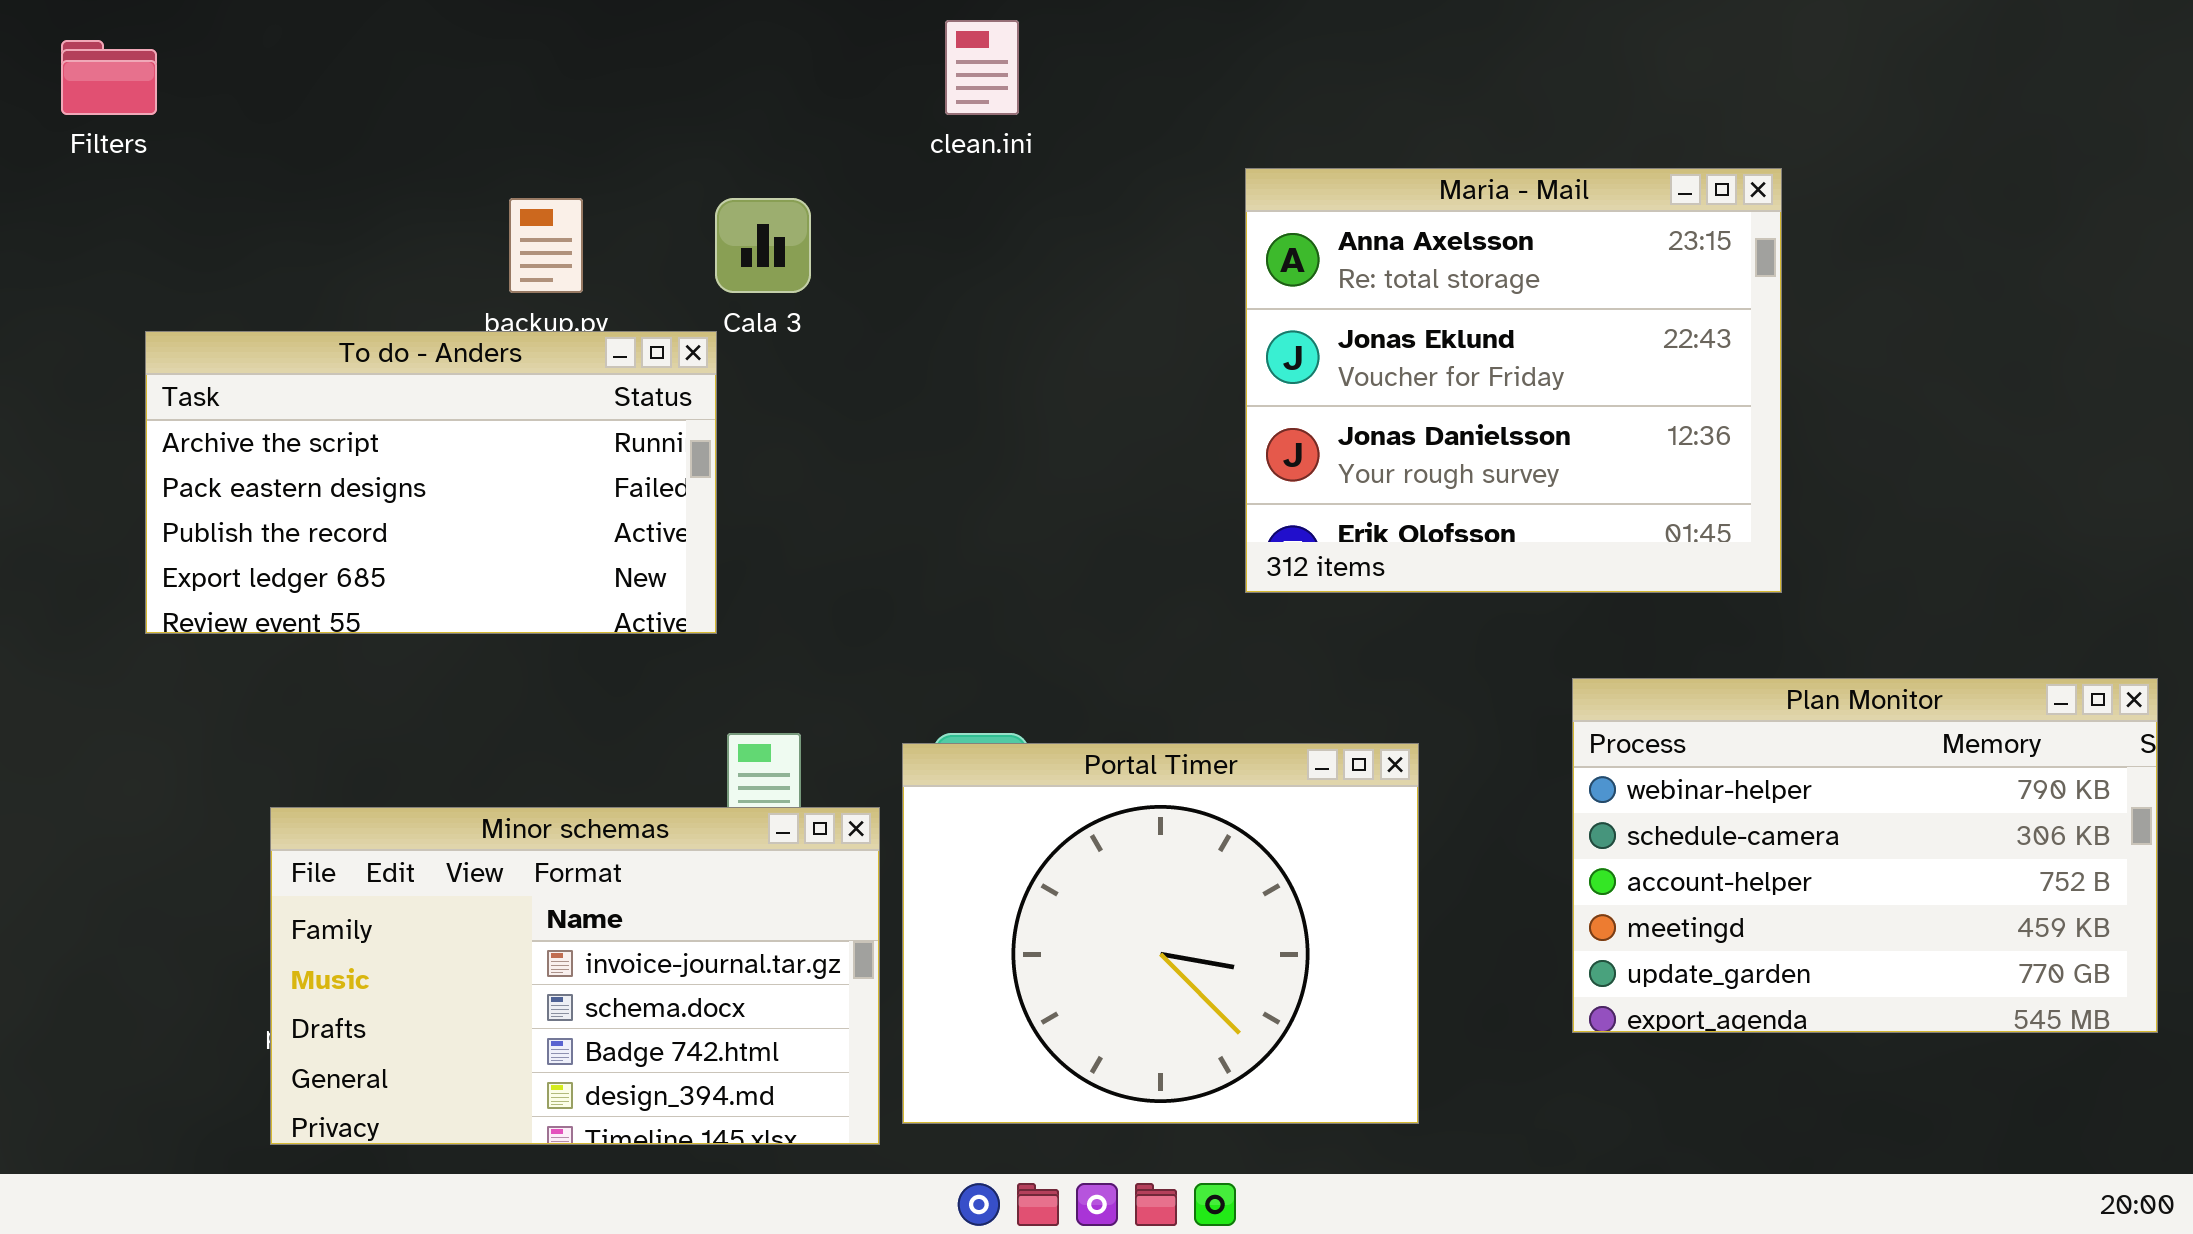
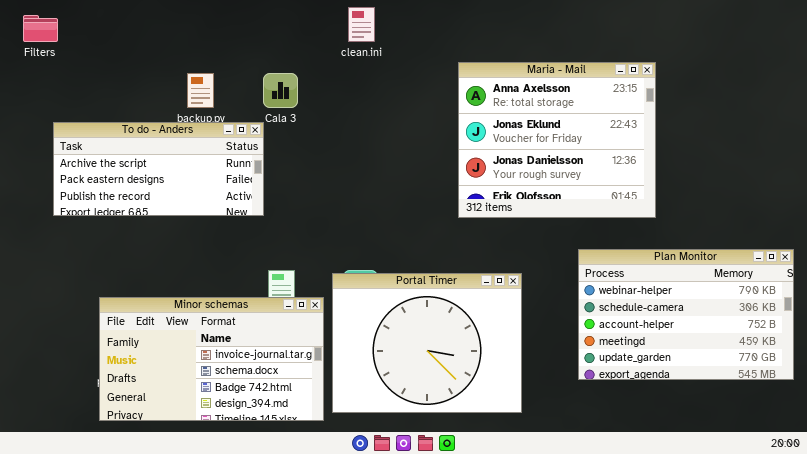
To do - Anders: [145,331,717,634] -> [53,122,264,216], resized

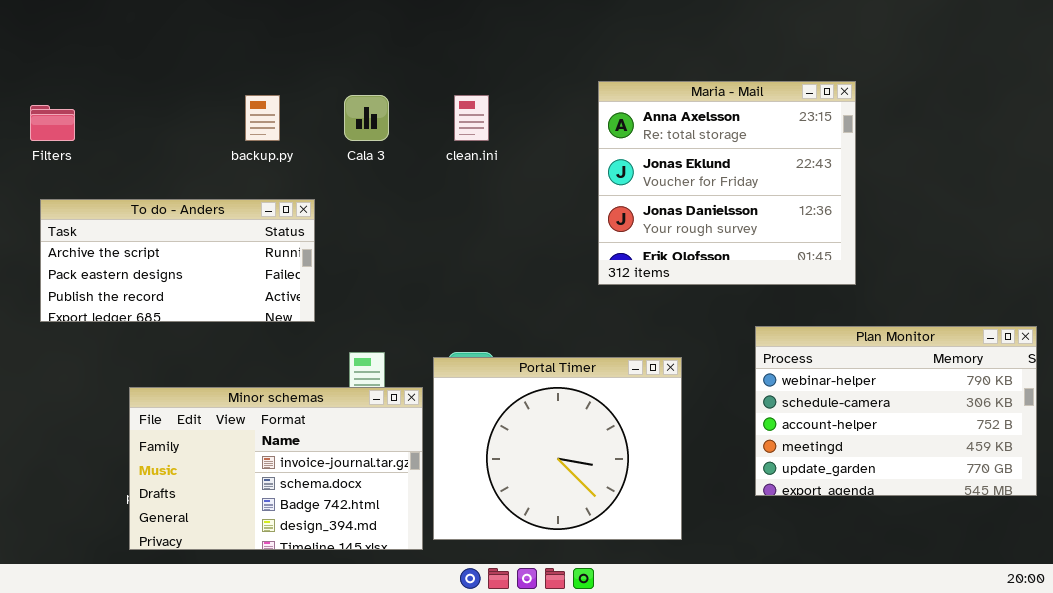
clean.ini: [348,7,375,42] -> [454,95,489,141], moved
Filters: [23,15,58,42] -> [30,105,75,141], moved
To do - Anders: [53,122,264,216] -> [40,199,315,322], moved

